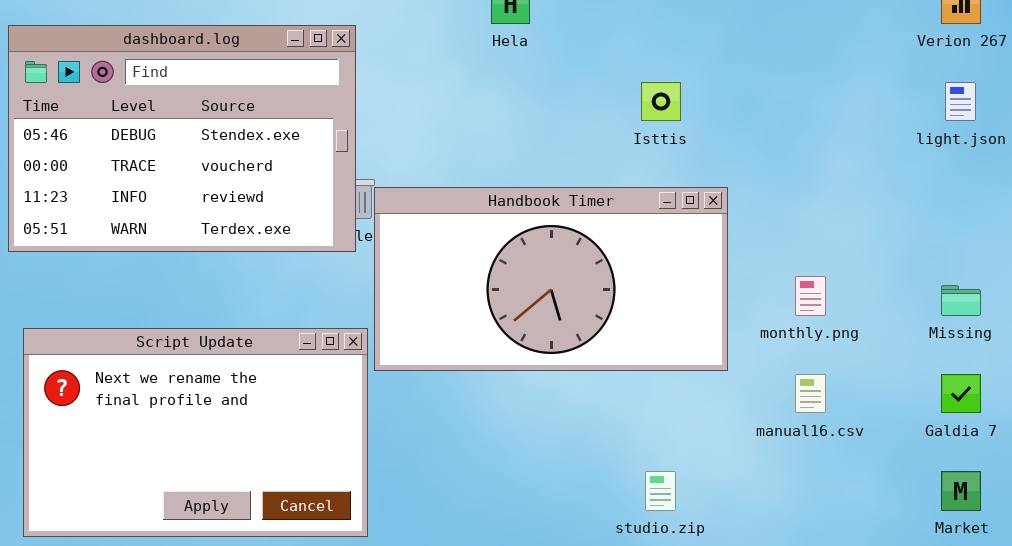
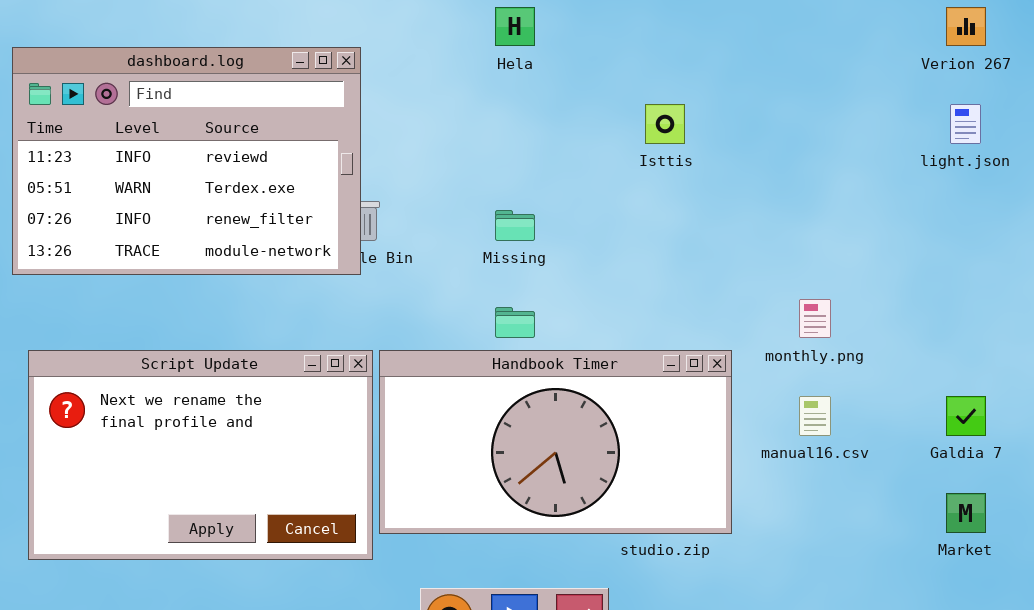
dashboard.log: [8,25,356,252] -> [12,47,361,275], scrolled down 2 rows
Handbook Timer: [374,187,728,371] -> [379,350,732,534], moved
Missing: [941,285,981,316] -> [495,210,535,241], moved

